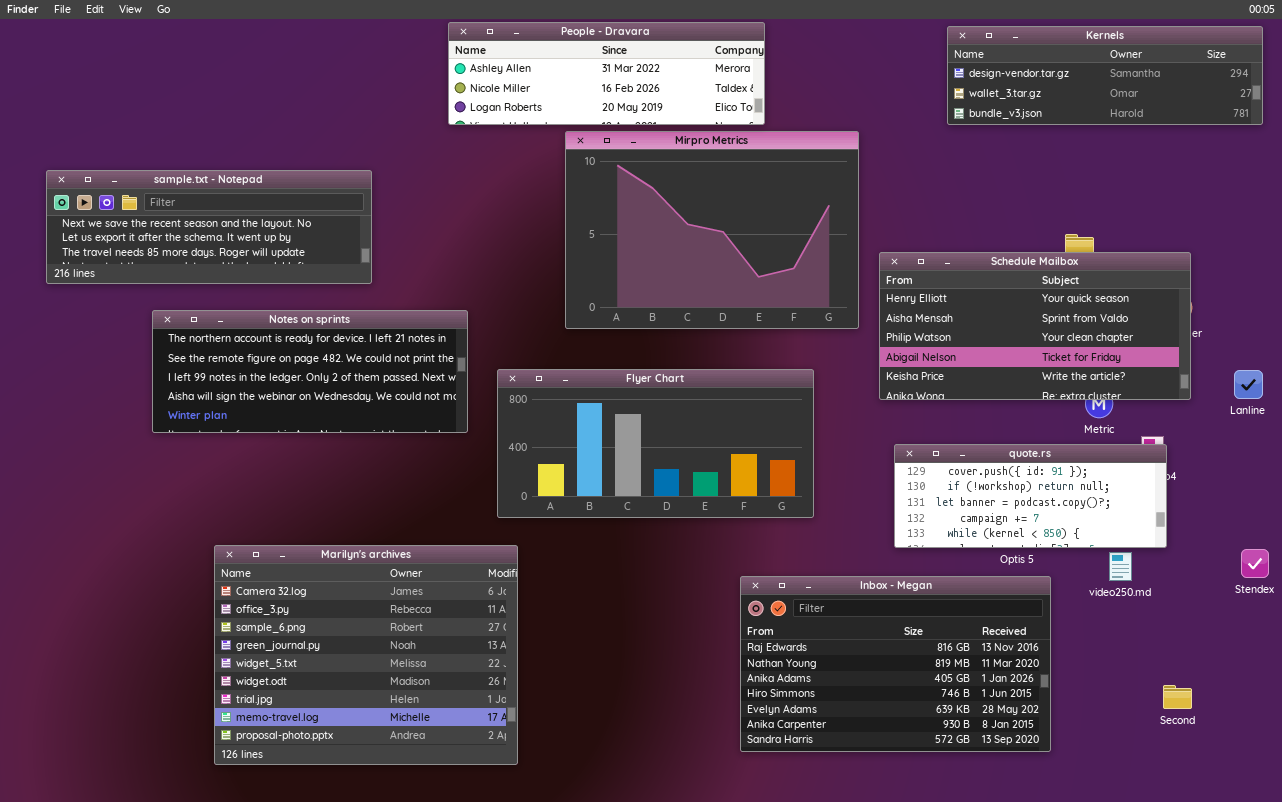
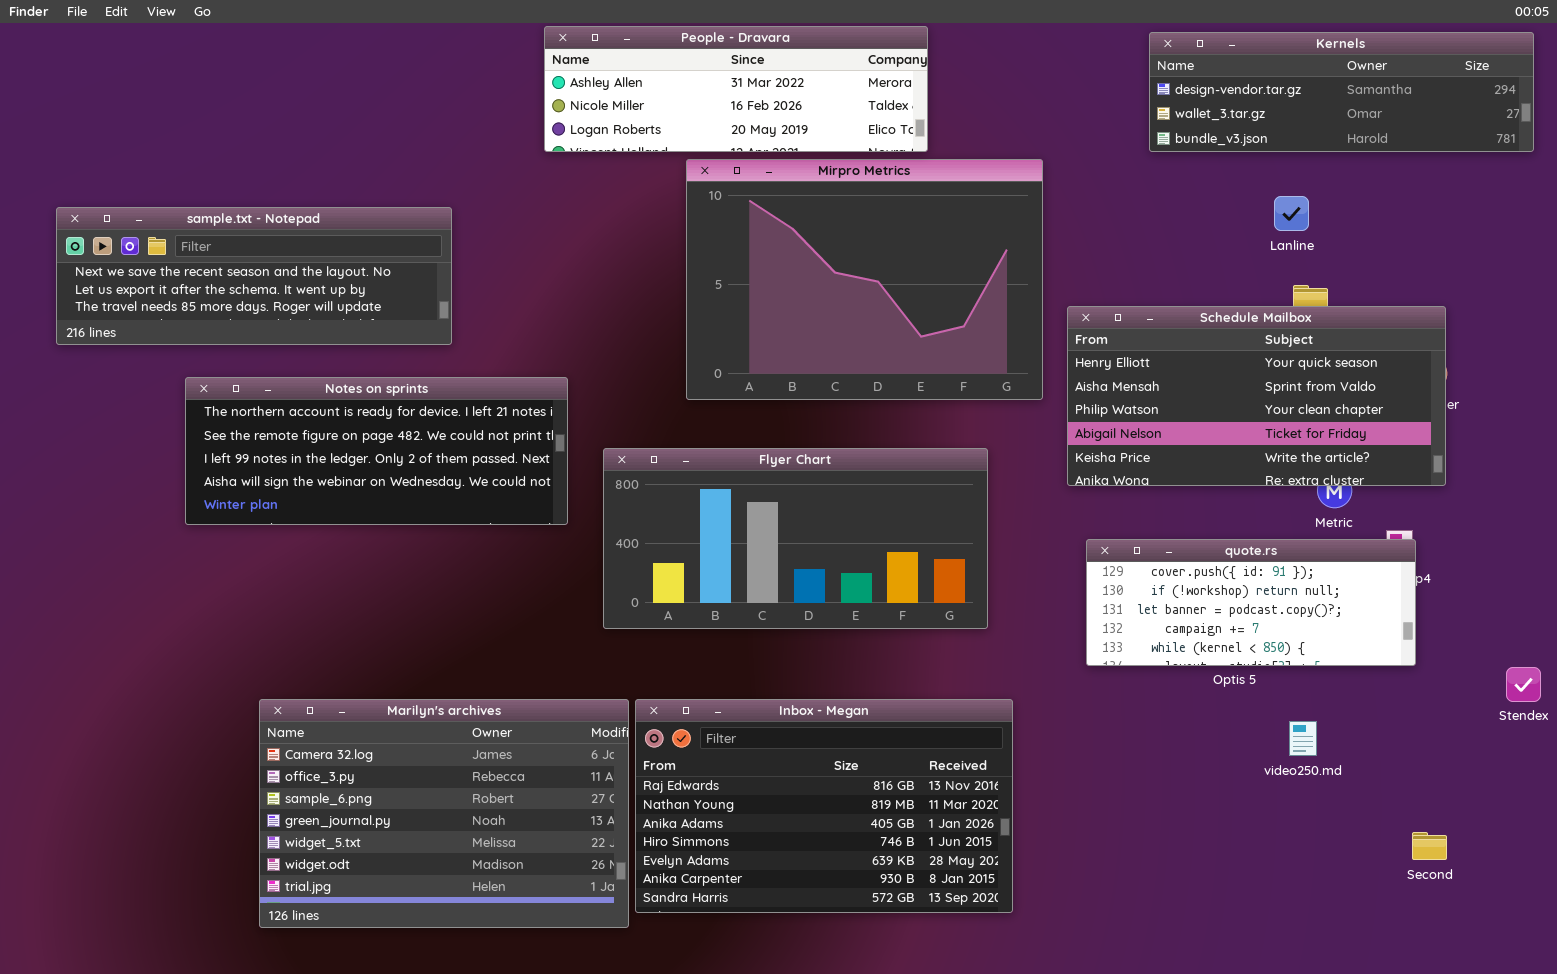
Lanline: [1234,370,1263,399] -> [1274,196,1309,231], moved
Marilyn's archives: [214,545,518,765] -> [259,699,629,928], resized
video250.md: [1109,552,1132,581] -> [1289,721,1317,756], moved
Inbox - Megan: [740,576,1051,752] -> [635,699,1013,913], moved

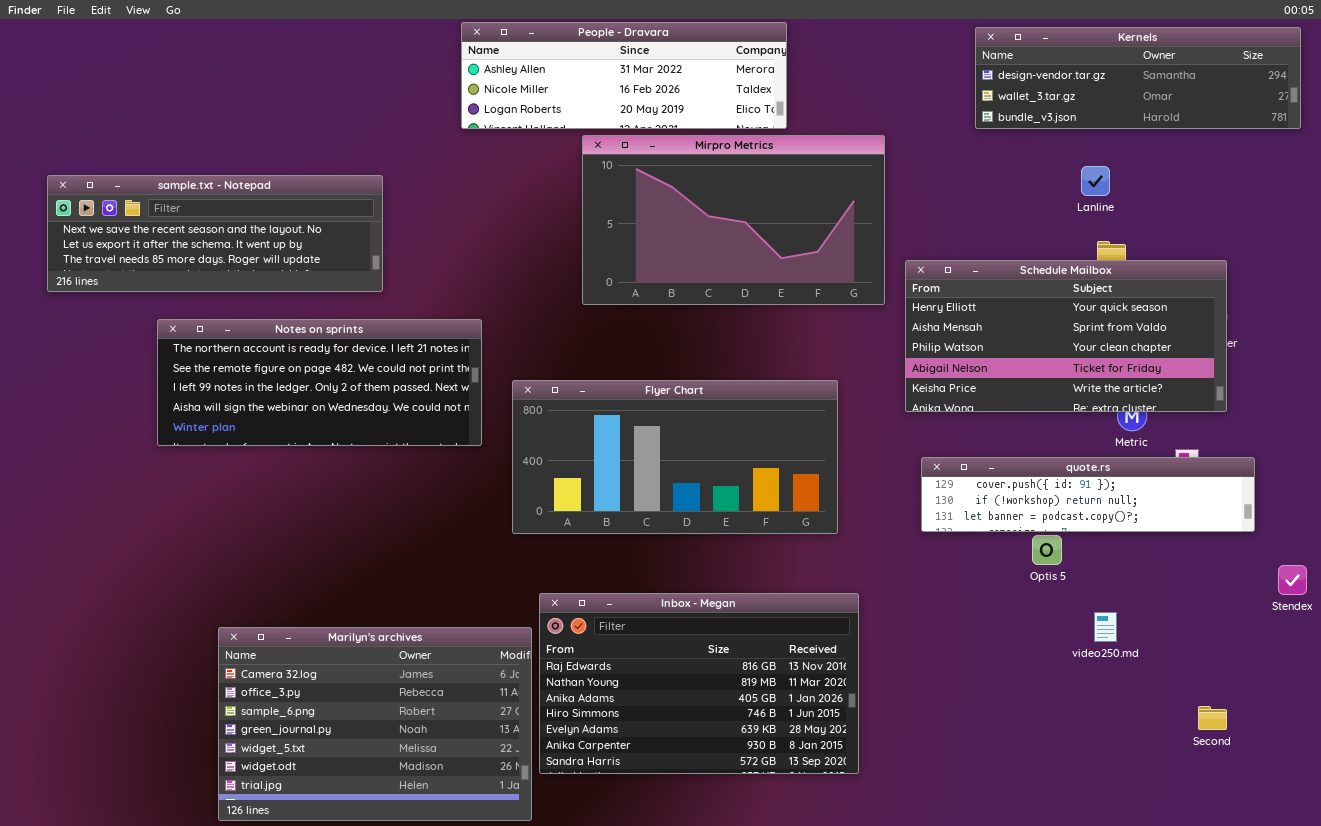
Mirpro Metrics: [686,159,1043,400] -> [582,135,885,305], resized
quote.rs: [1086,539,1416,666] -> [921,457,1255,532], resized
Marilyn's archives: [259,699,629,928] -> [218,627,532,821], moved

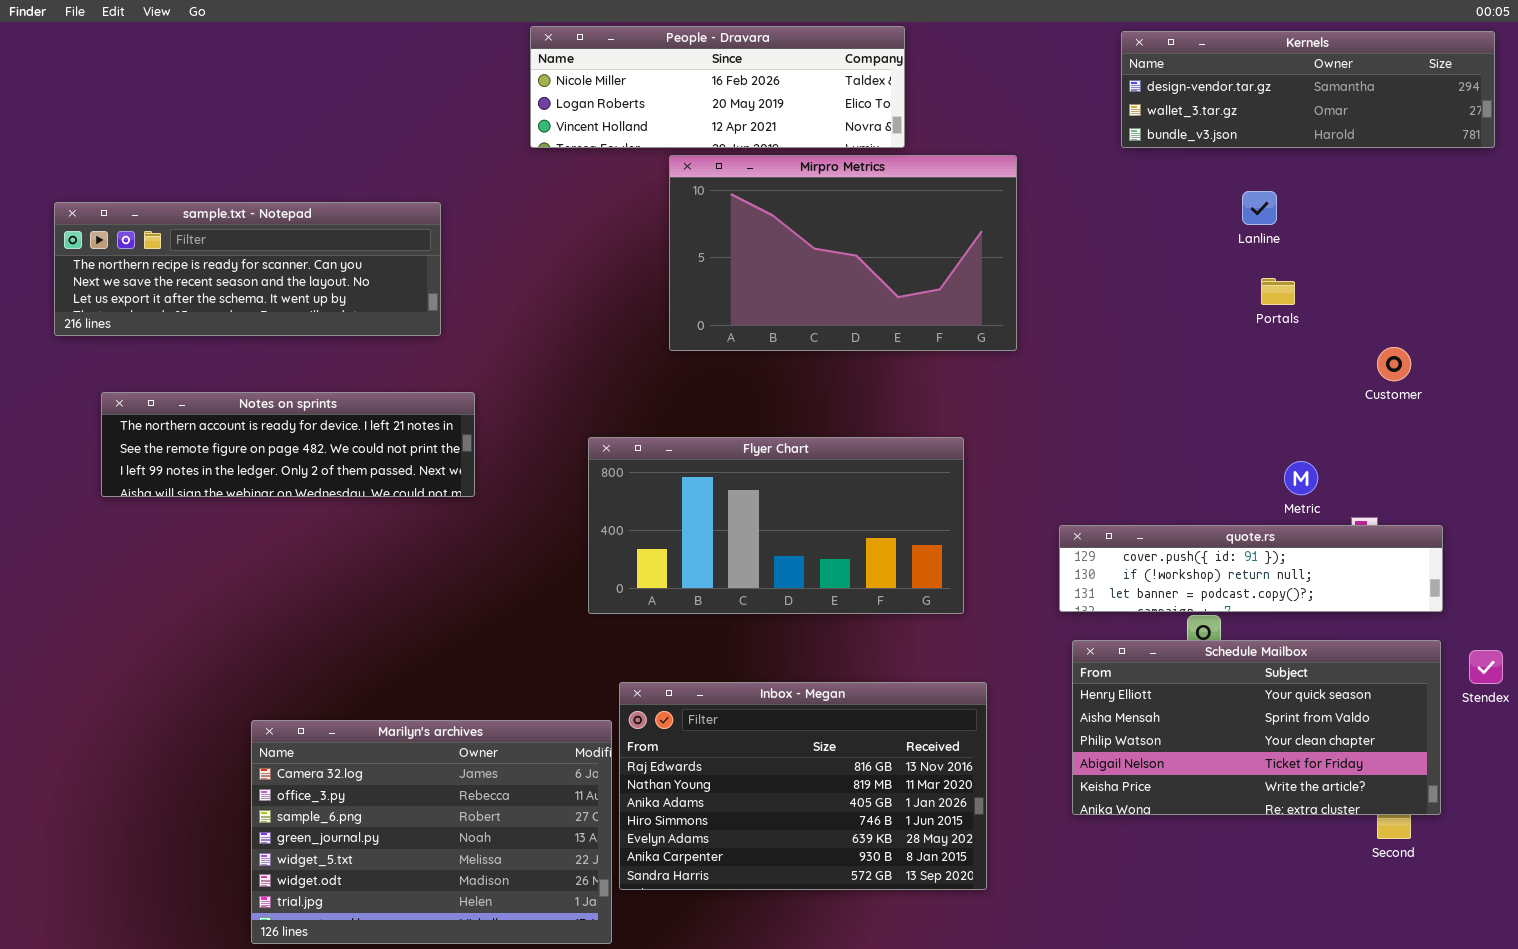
People - Dravara: [461,22,787,129] -> [530,26,905,148], scrolled down 1 row
sample.txt - Notepad: [47,175,383,292] -> [54,202,441,336], scrolled up 1 row
Schedule Mailbox: [905,260,1227,412] -> [1072,640,1441,815], moved
Notes on sprints: [157,319,482,446] -> [101,392,475,497], moved, resized

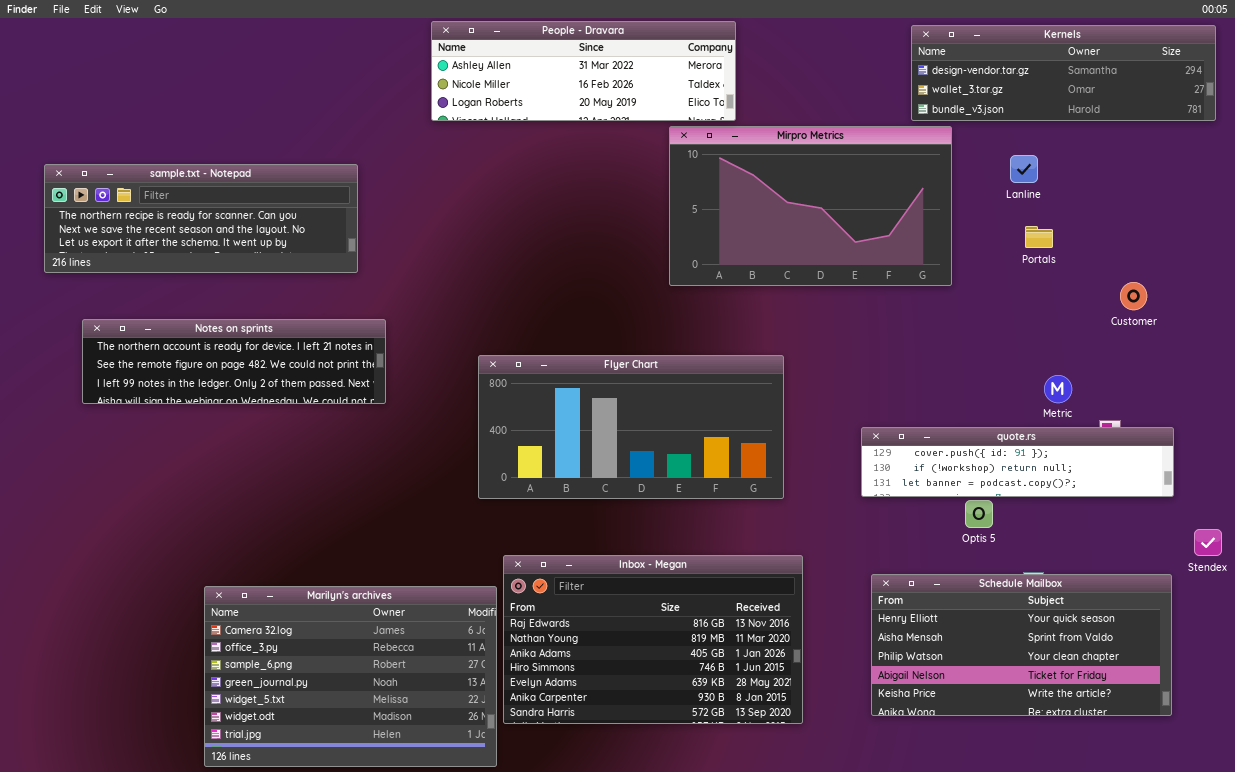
People - Dravara: [530,26,905,148] -> [431,21,736,121], scrolled up 1 row
Mirpro Metrics: [669,155,1017,351] -> [669,126,952,286], moved
Schedule Mailbox: [1072,640,1441,815] -> [871,574,1172,716], moved

